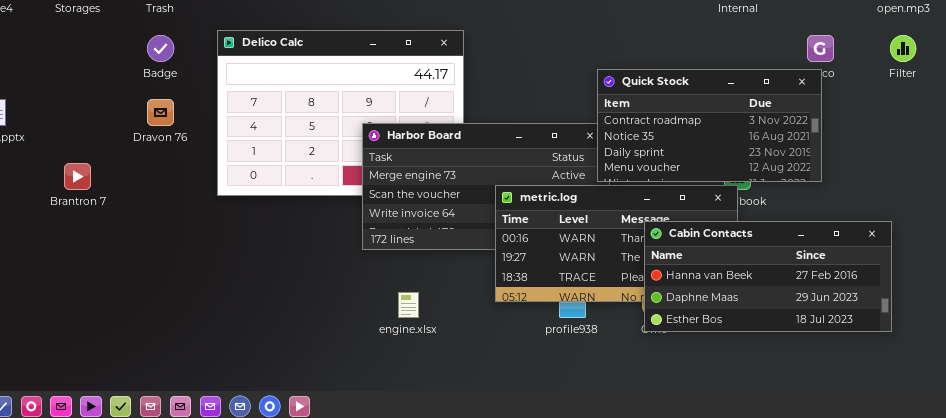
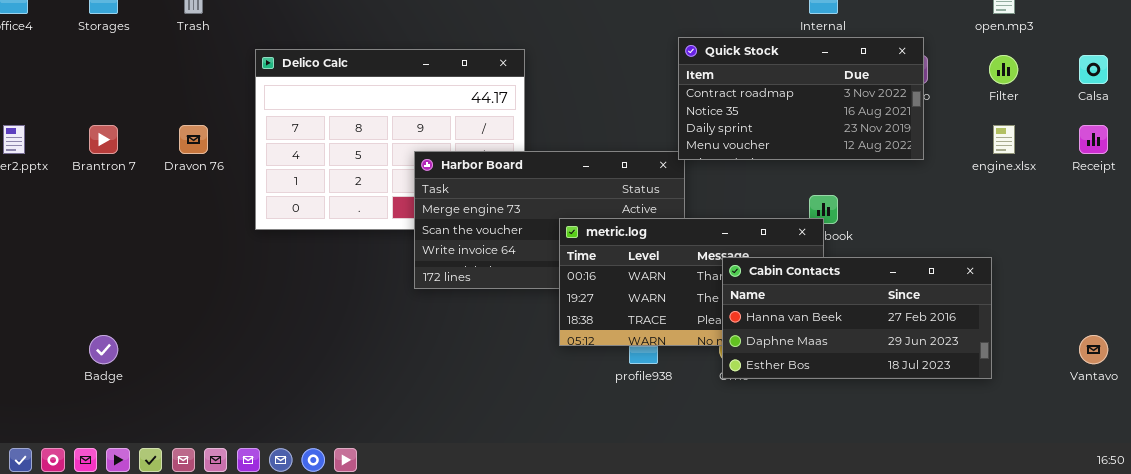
Badge: [147,35,174,62] -> [89,335,118,364], moved
Quick Stock: [597,69,822,182] -> [678,37,924,160], moved
Brantron 7: [64,163,91,190] -> [89,125,118,154], moved
engine.xlsx: [398,292,419,318] -> [993,125,1015,154], moved

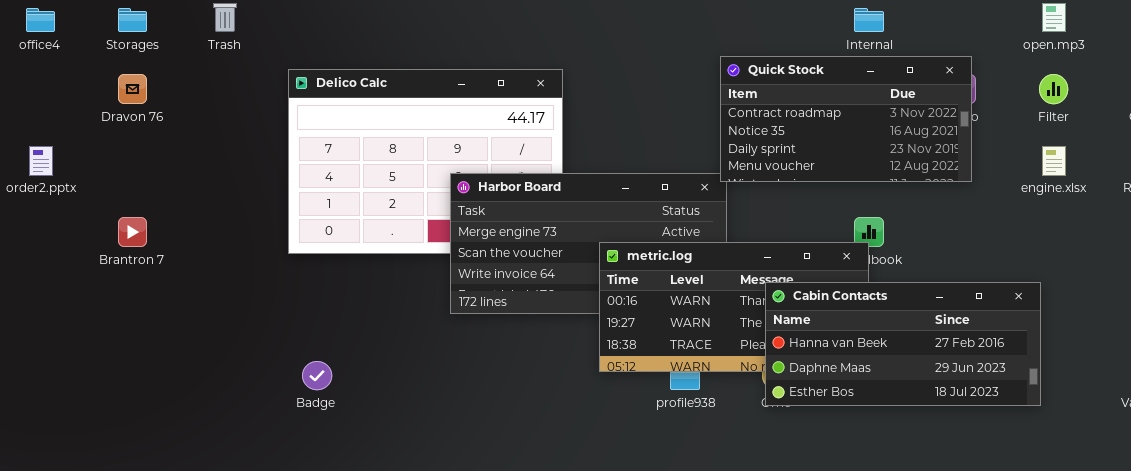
Brantron 7: [89,125,118,154] -> [118,217,147,247], moved
Dravon 76: [179,125,208,154] -> [118,74,147,104], moved
Badge: [89,335,118,364] -> [302,361,332,390], moved

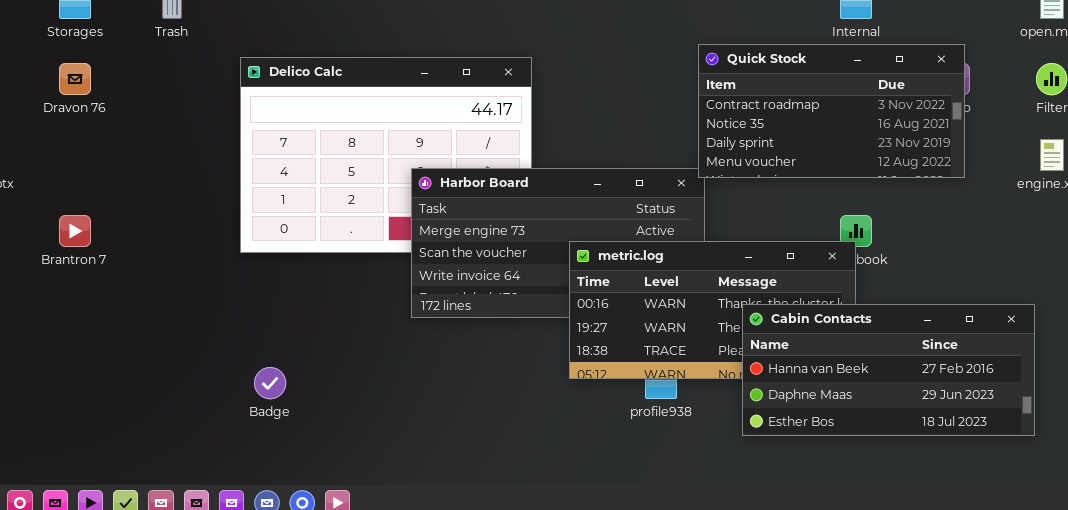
Cabin Contacts: [765,282,1041,406] -> [742,304,1035,436], moved

